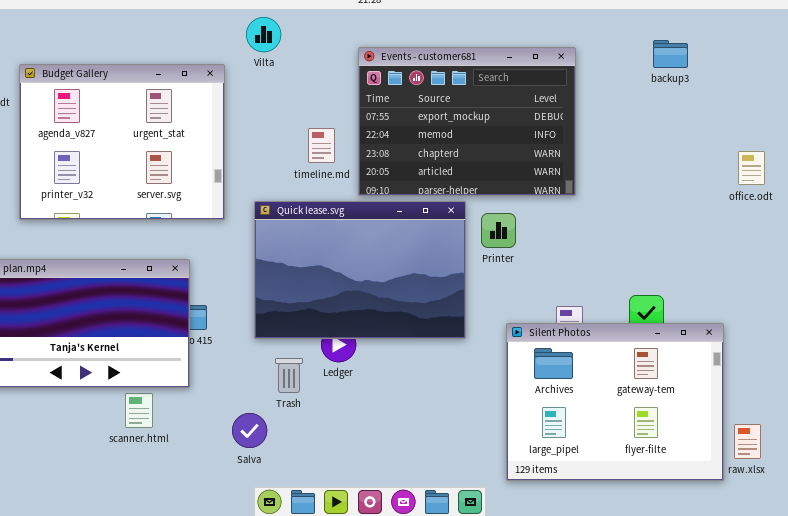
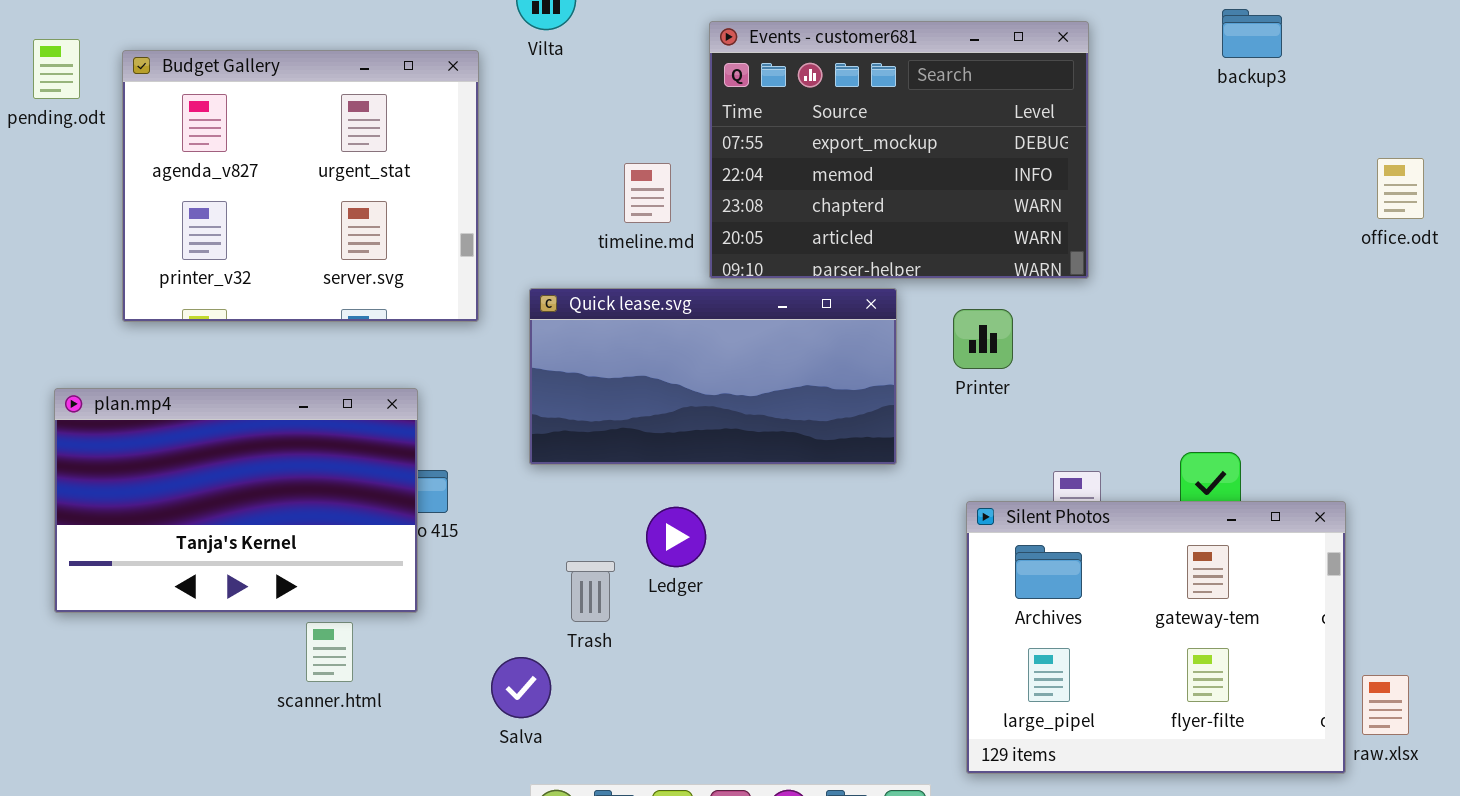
office.odt: [738,151,765,185] -> [1377,158,1424,219], moved
Quick lease.svg: [254,201,466,339] -> [529,288,897,465], resized
Printer: [481,213,516,248] -> [953,309,1013,369], moved

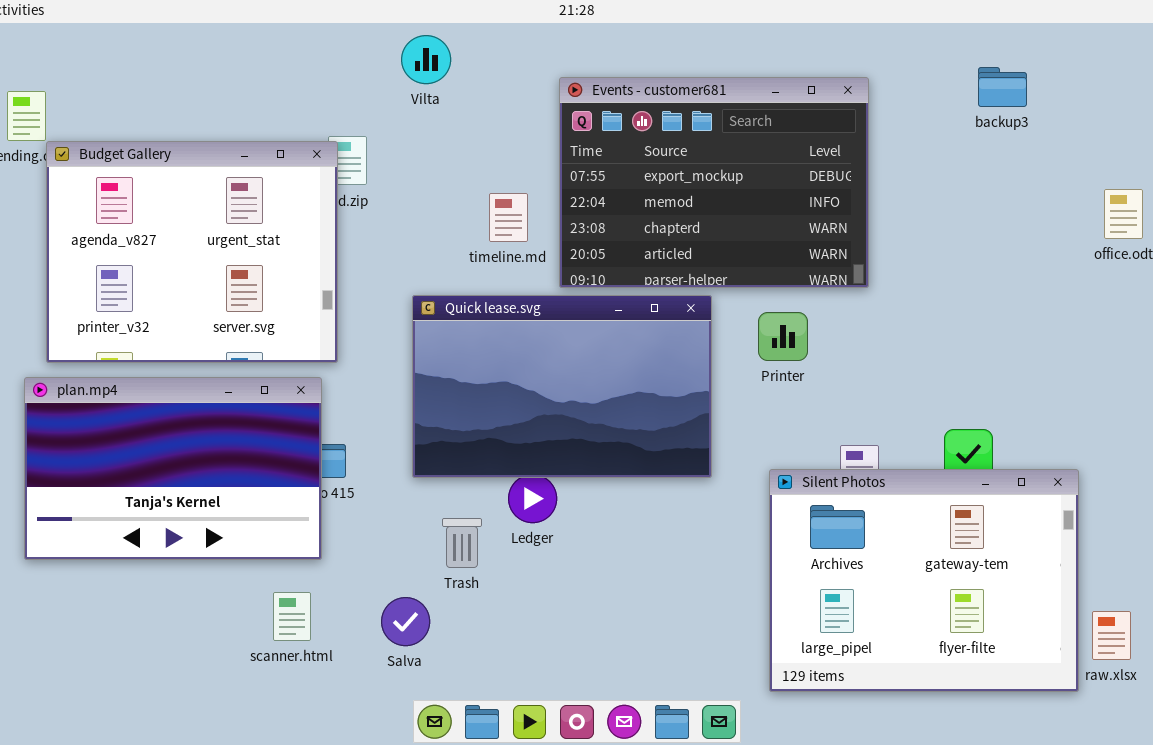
Budget Gallery: [122,50,479,322] -> [46,141,338,363], moved
Quick lease.svg: [529,288,897,465] -> [412,295,712,478], resized
scanner.html: [306,622,353,682] -> [273,592,311,641], moved

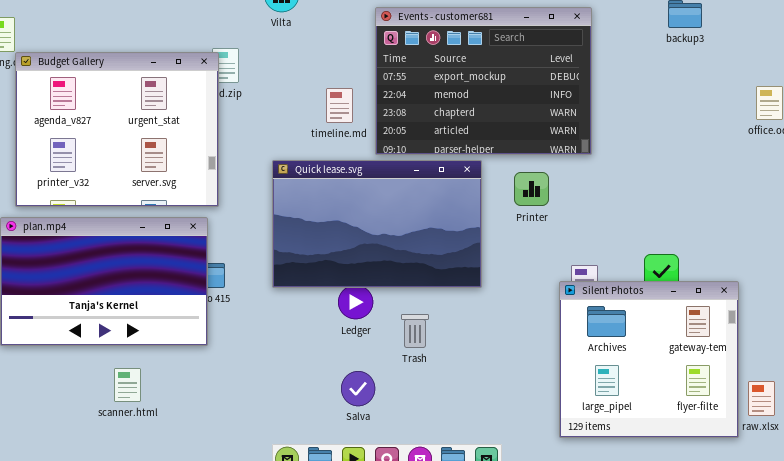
Silent Photos: [769,469,1079,692] -> [559,281,739,438], resized
Trash: [442,518,482,568] -> [401,314,429,348], moved
scanner.html: [273,592,311,641] -> [114,368,141,402], moved
Salva: [381,597,430,646] -> [341,371,375,406], moved

